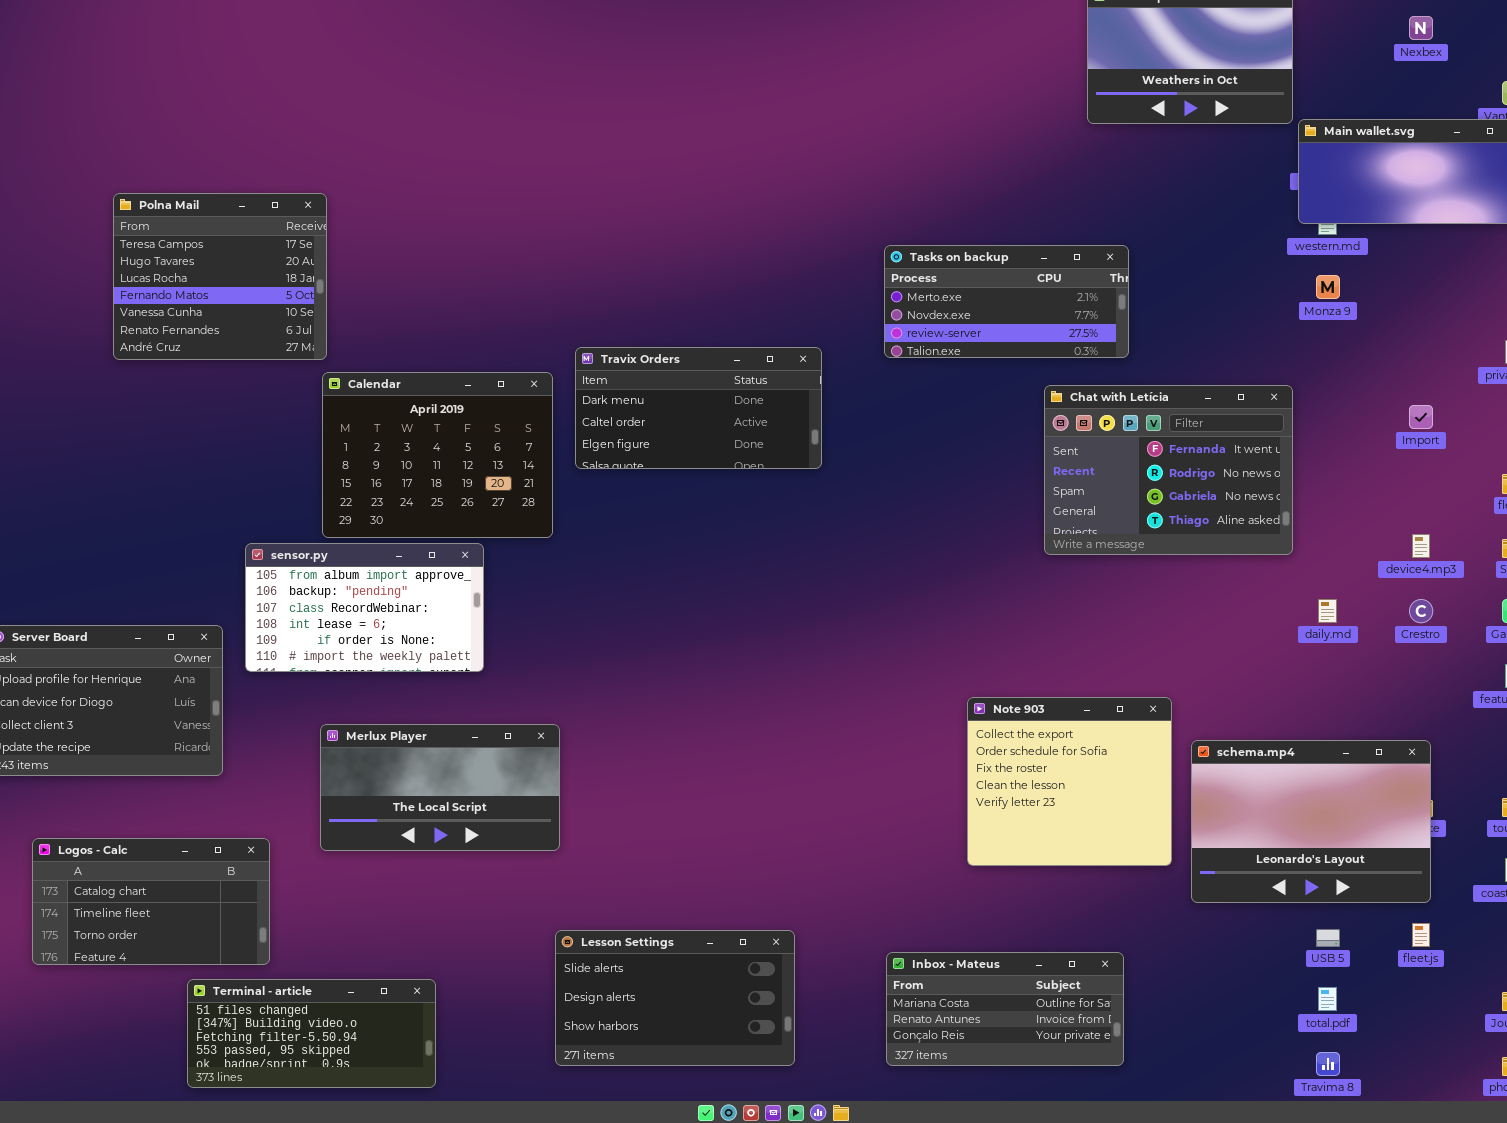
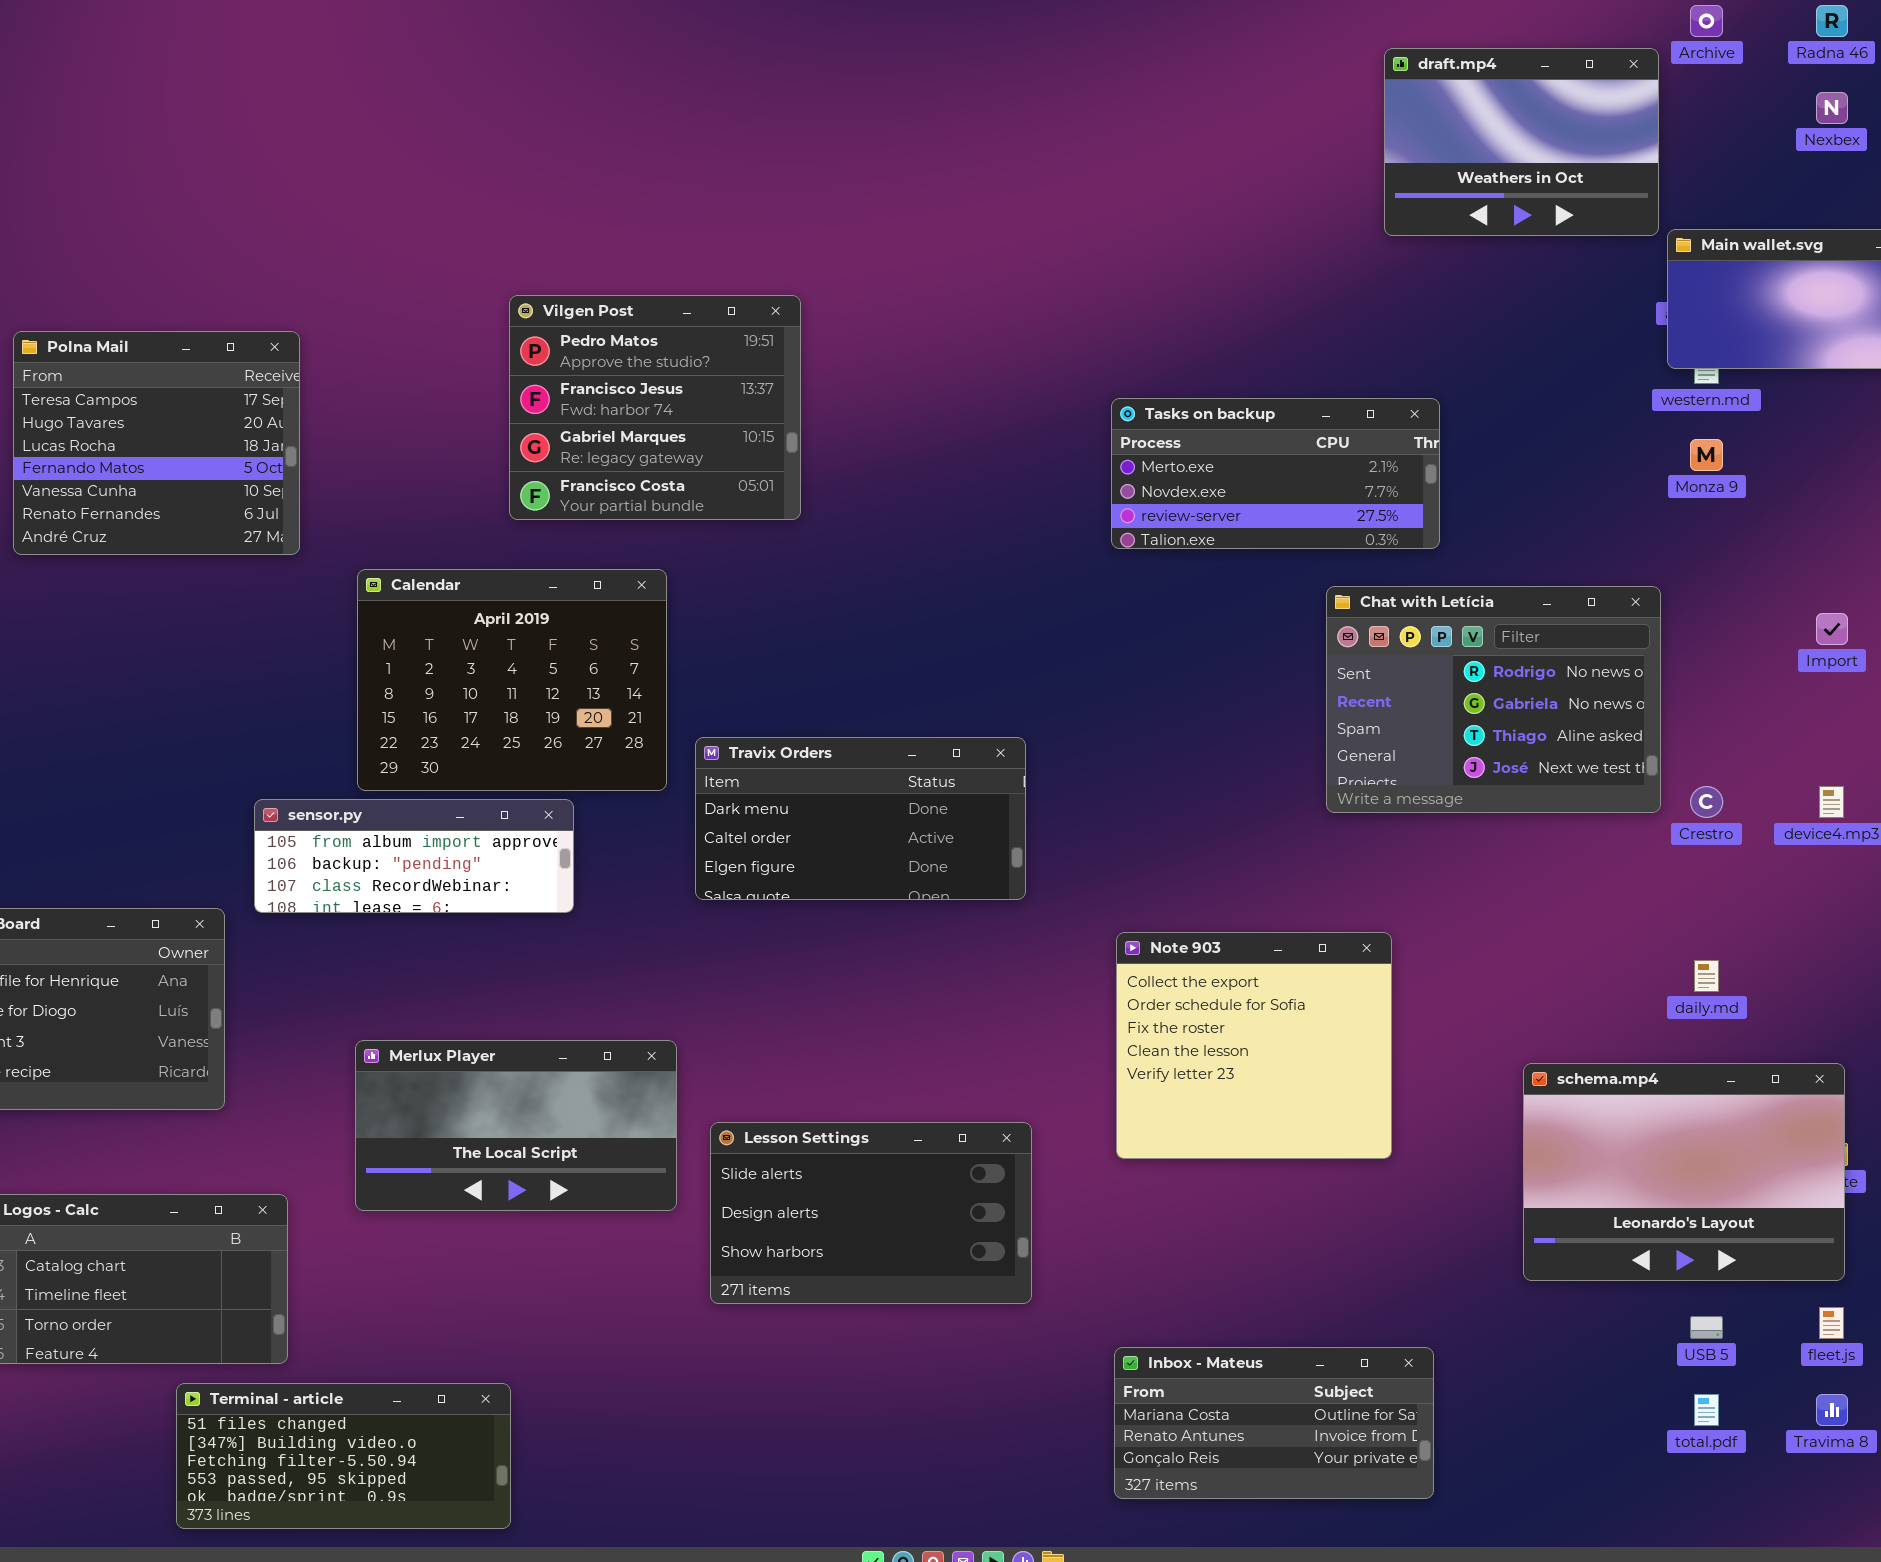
Vilgen Post: none -> [509,295,801,520], opened
Polna Mail: [113,193,327,360] -> [13,331,300,555], moved
Travix Orders: [575,347,822,469] -> [695,737,1026,900], moved
Chat with Letícia: [1044,385,1293,555] -> [1326,586,1661,813], scrolled down 1 row
sensor.py: [245,543,484,672] -> [254,799,574,913], resized
daily.md: [1318,599,1337,623] -> [1694,960,1719,992], moved
Crestro: [1409,599,1433,623] -> [1690,786,1723,818], moved
Note 903: [967,697,1172,866] -> [1116,932,1392,1159], moved
Lesson Settings: [555,930,795,1066] -> [710,1122,1032,1304], moved
Travima 8: [1316,1052,1340,1076] -> [1816,1394,1848,1426], moved

